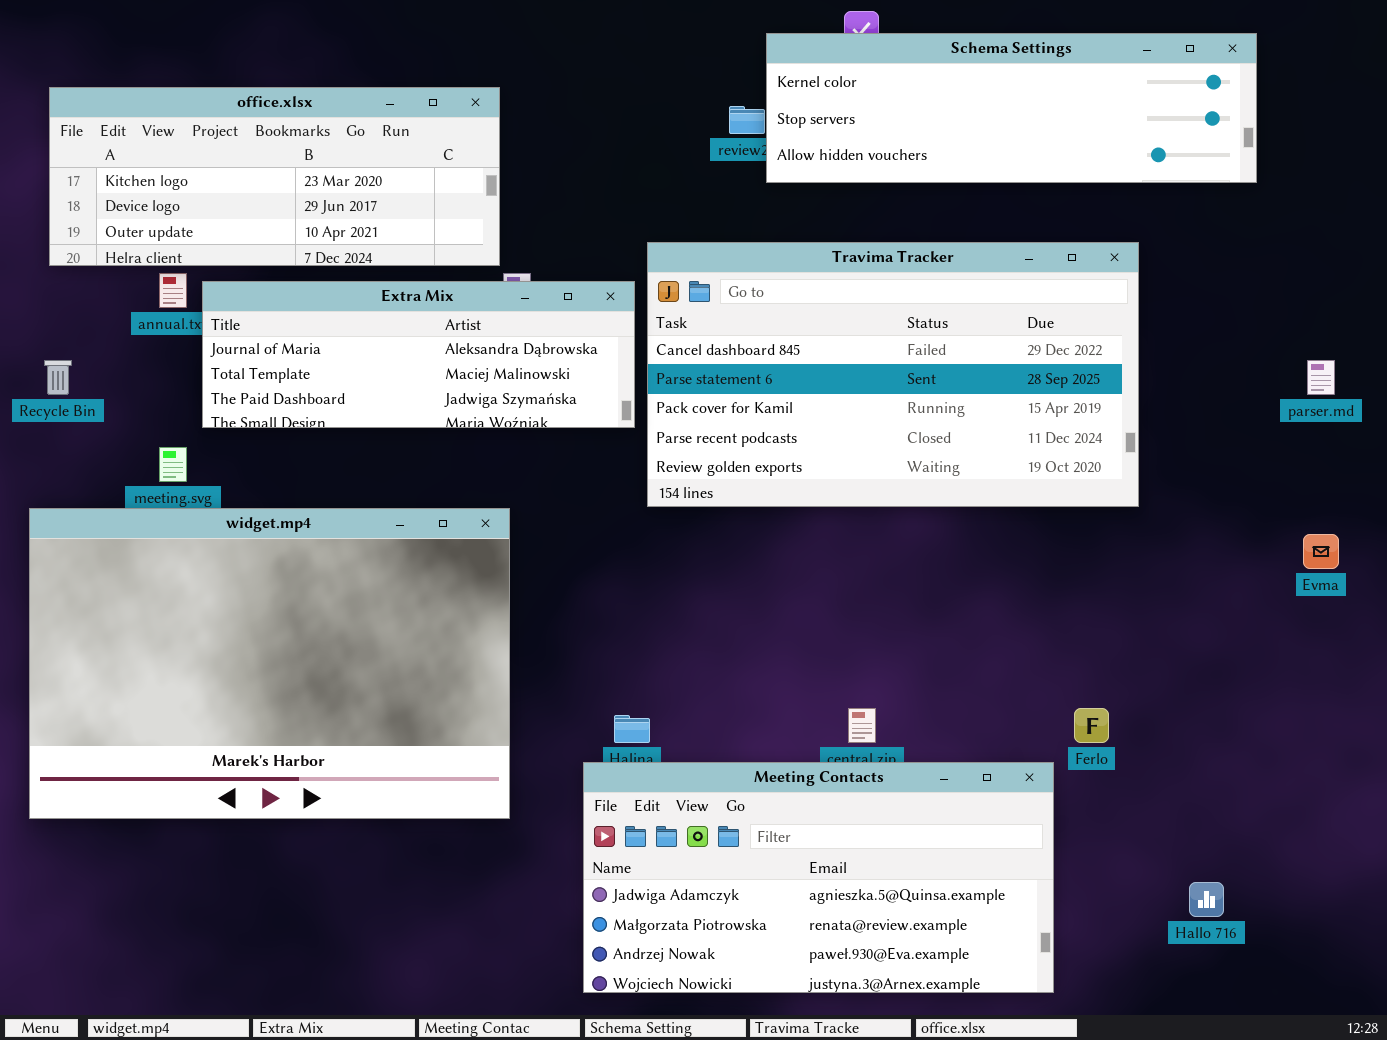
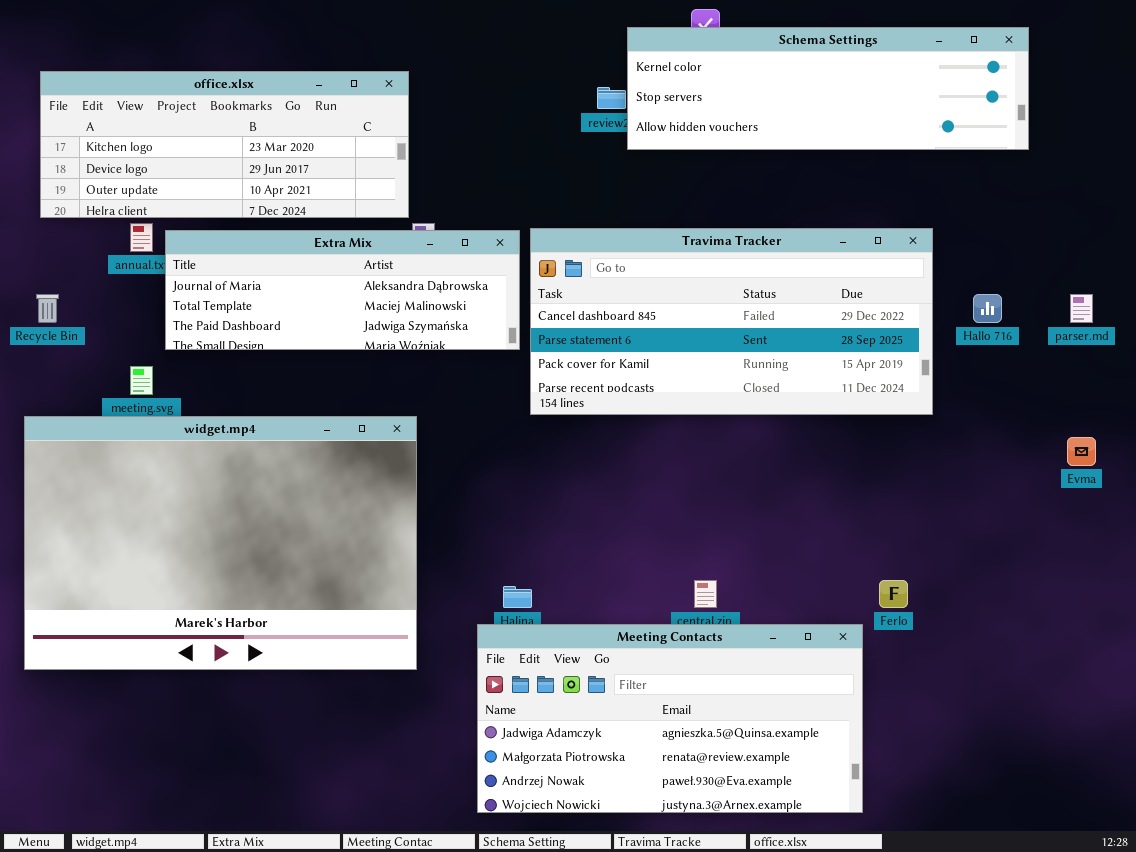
Travima Tracker: [647,242,1139,507] -> [530,228,933,415], resized
Hallo 716: [1189,882,1224,917] -> [973,294,1002,323], moved

